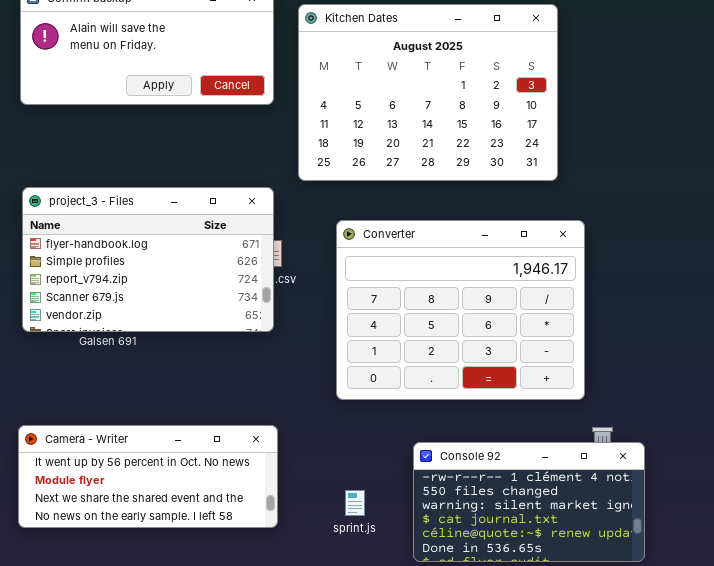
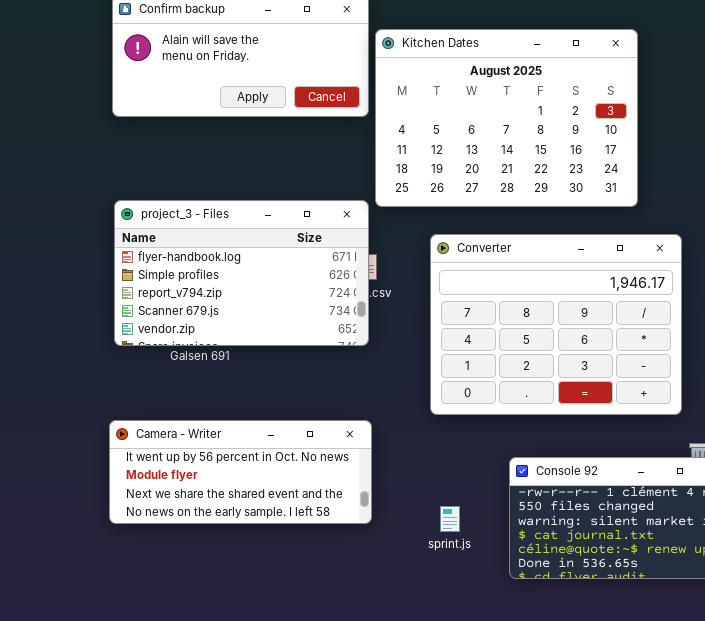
Kitchen Dates: [298,4,558,181] -> [375,29,638,207], moved
Camera - Writer: [18,425,278,528] -> [109,420,372,524], moved

